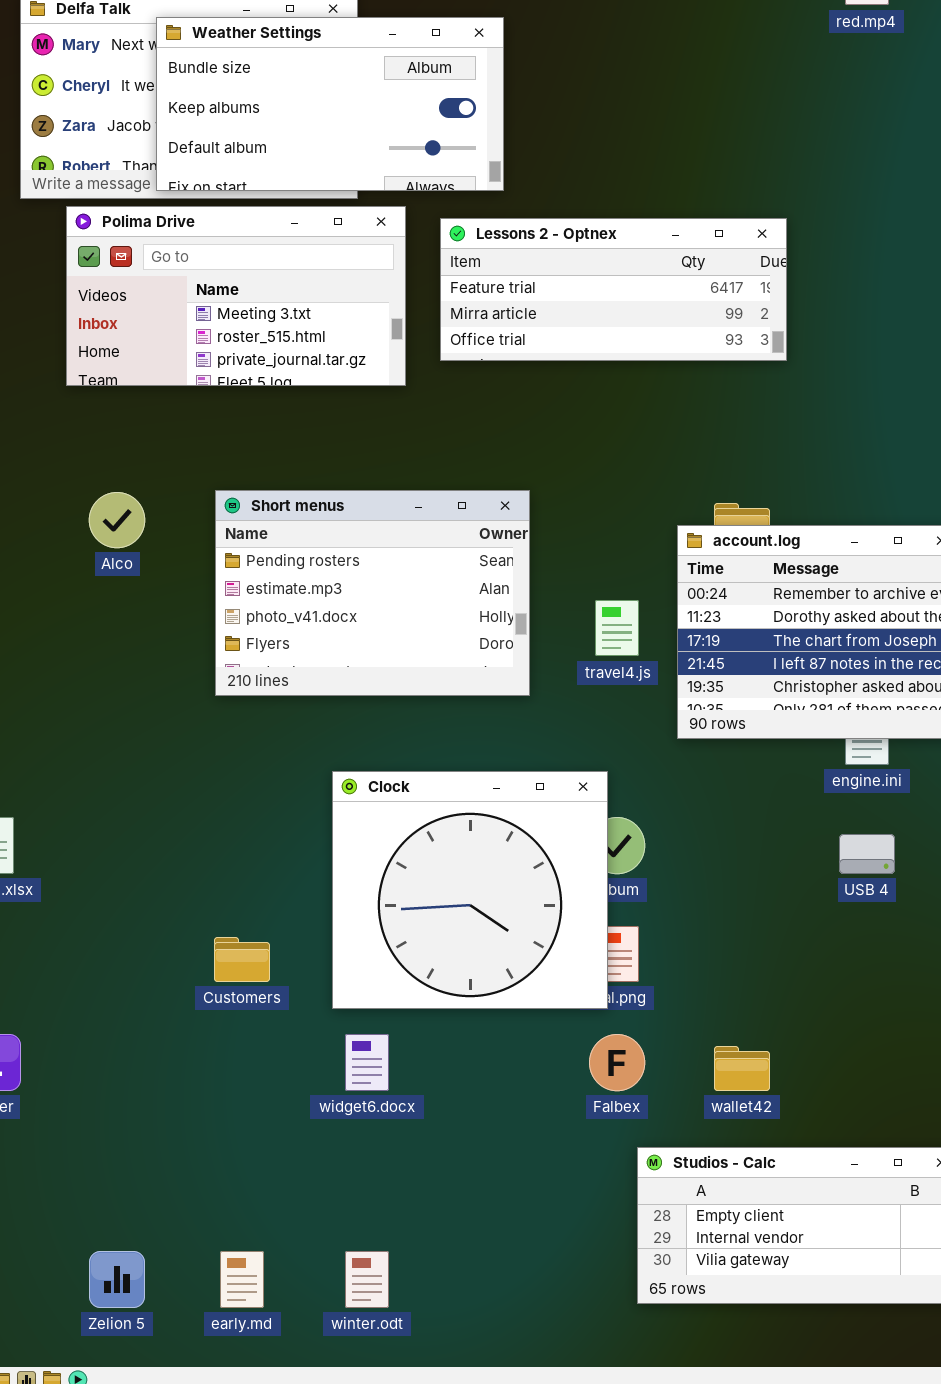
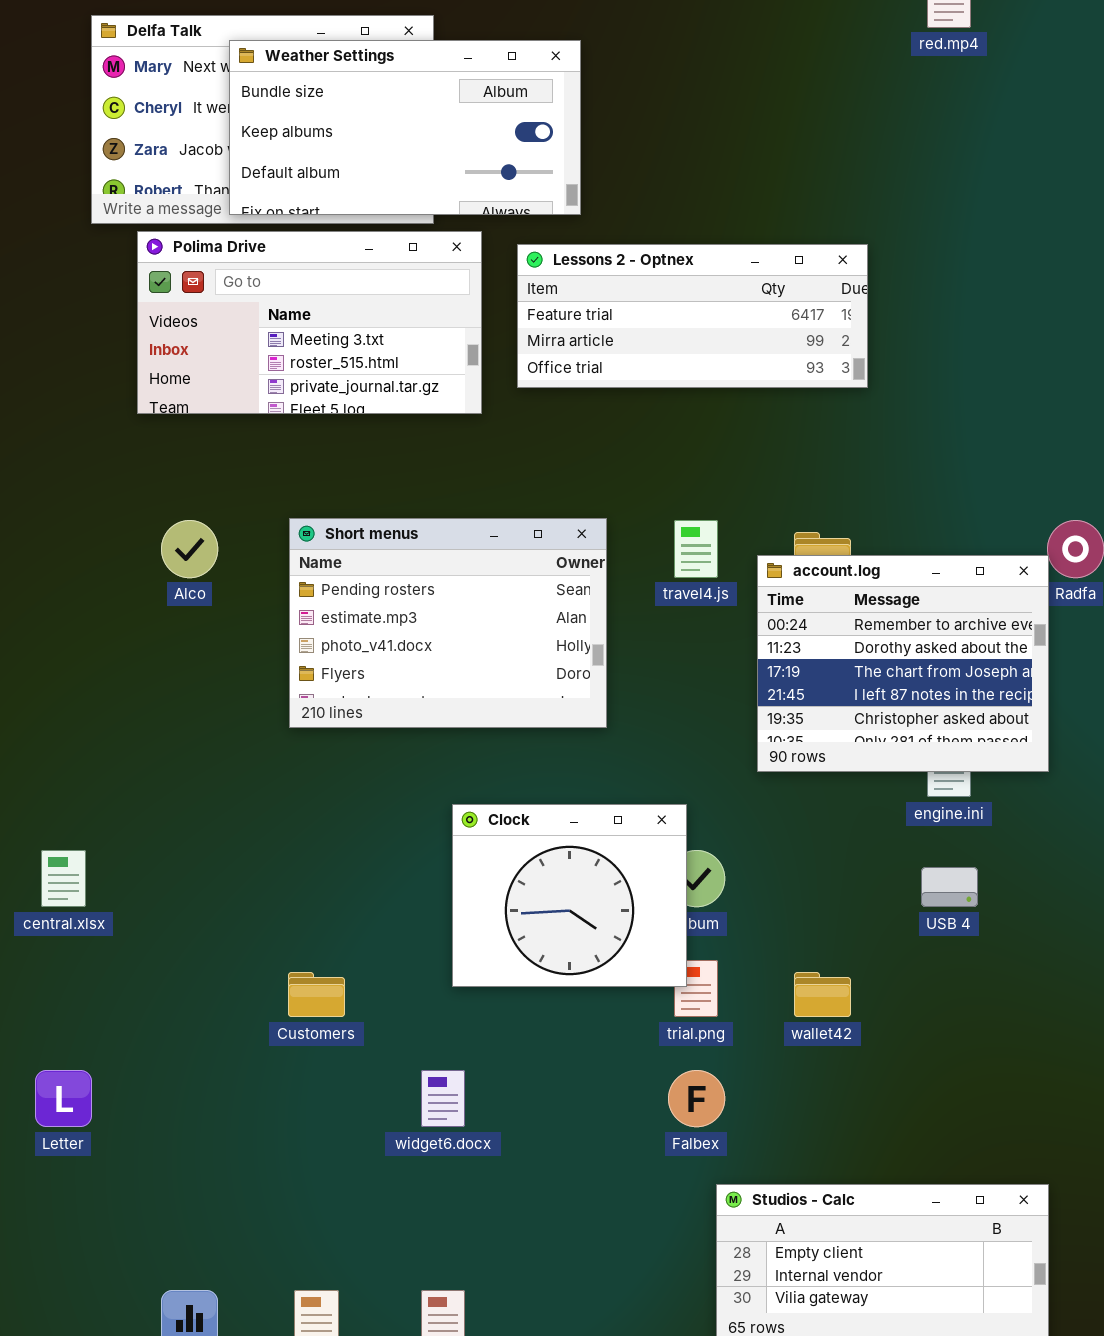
travel4.js: [595,600,639,656] -> [674,520,718,578], moved
Clock: [332,771,608,1009] -> [452,804,687,987], resized
wallet42: [714,1046,770,1091] -> [794,972,851,1017], moved

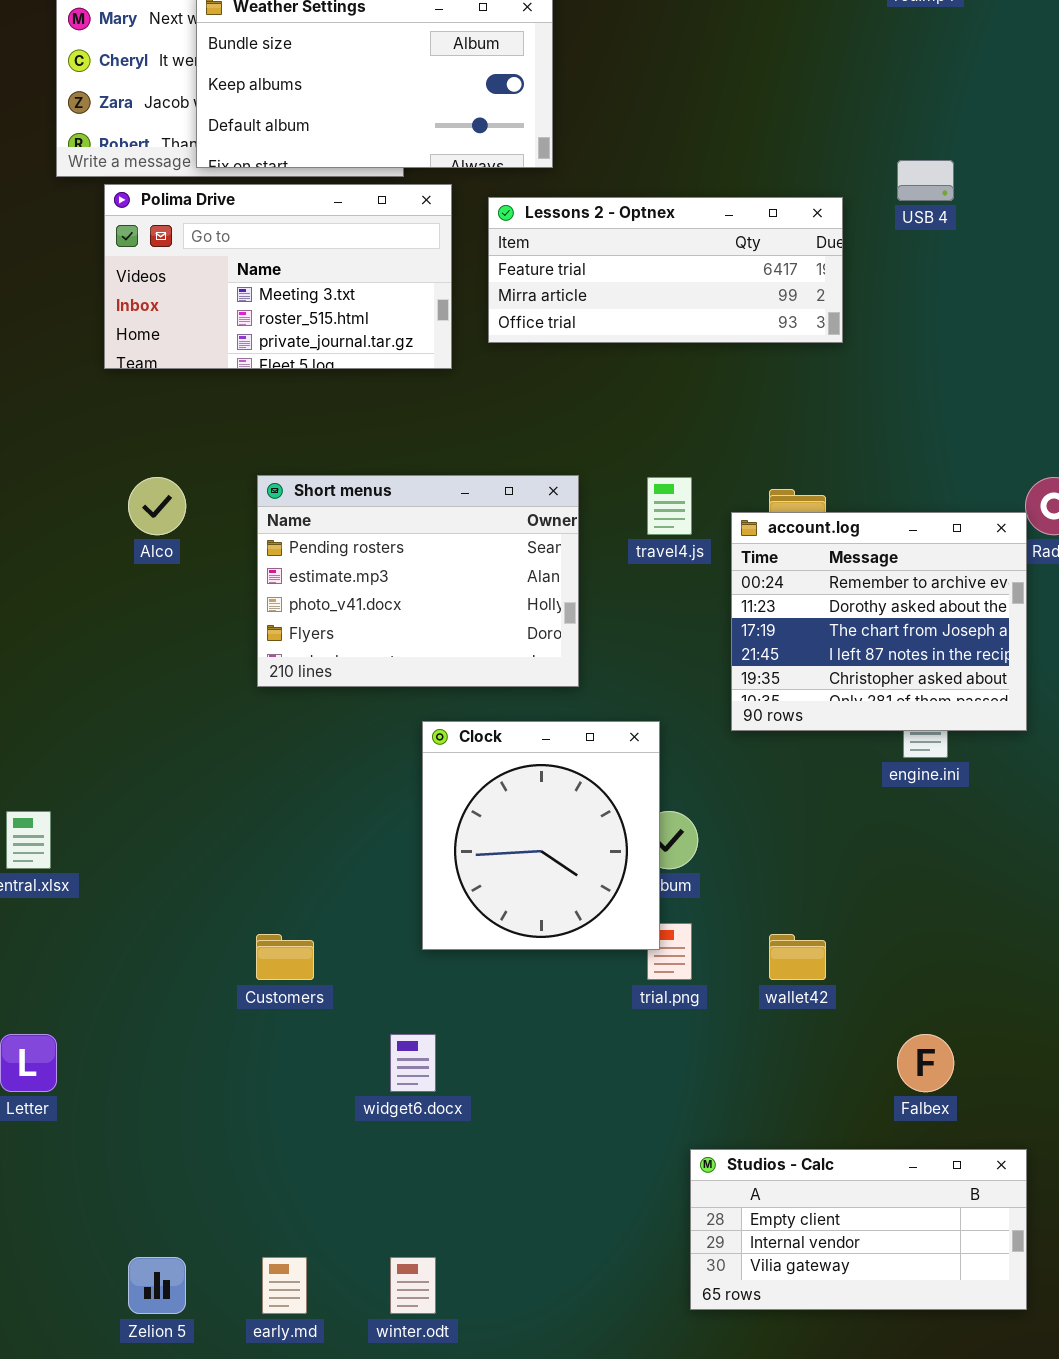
Clock: [452,804,687,987] -> [422,721,660,950], resized
USB 4: [921,867,978,907] -> [897,160,954,201], moved
Falbex: [668,1070,725,1127] -> [897,1034,954,1092], moved

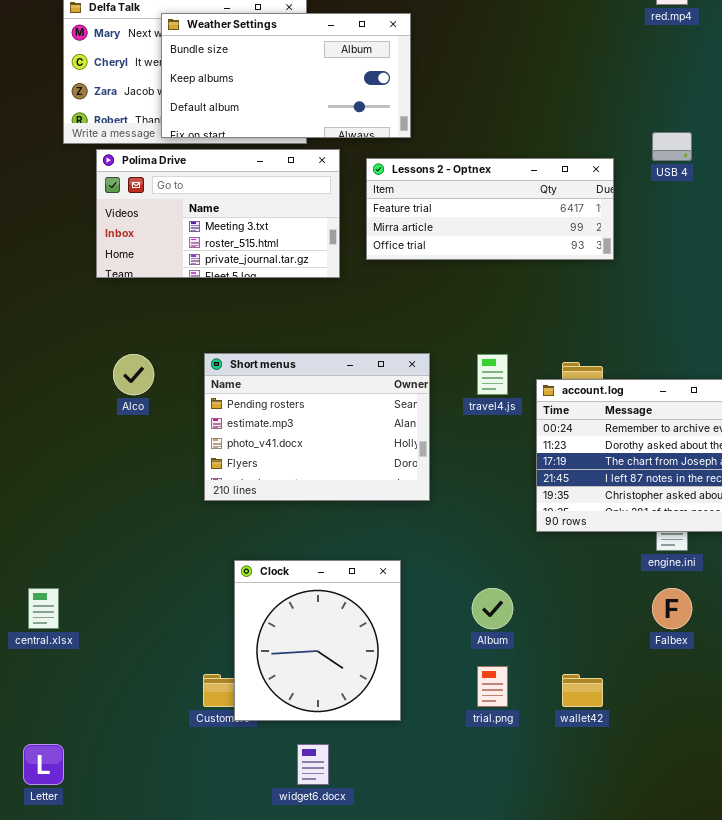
Clock: [422,721,660,950] -> [234,560,401,721], moved
Falbex: [897,1034,954,1092] -> [652,588,692,629], moved

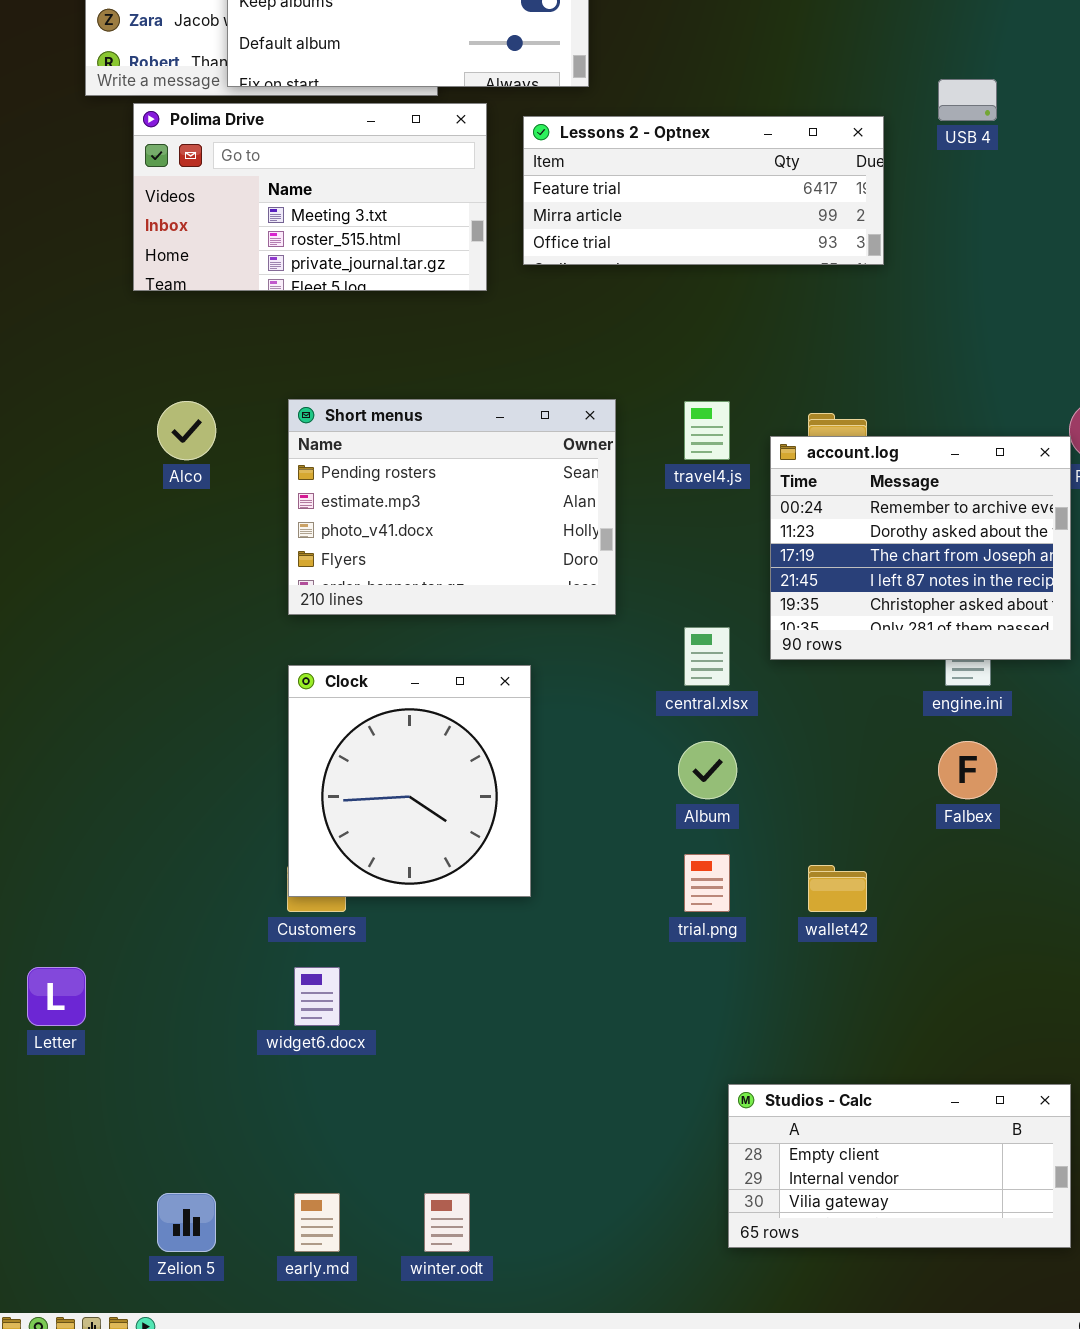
Clock: [234,560,401,721] -> [288,665,531,897], moved
central.xlsx: [28,588,59,629] -> [684,627,730,686], moved
widget6.docx: [297,744,329,785] -> [294,967,340,1026], moved

